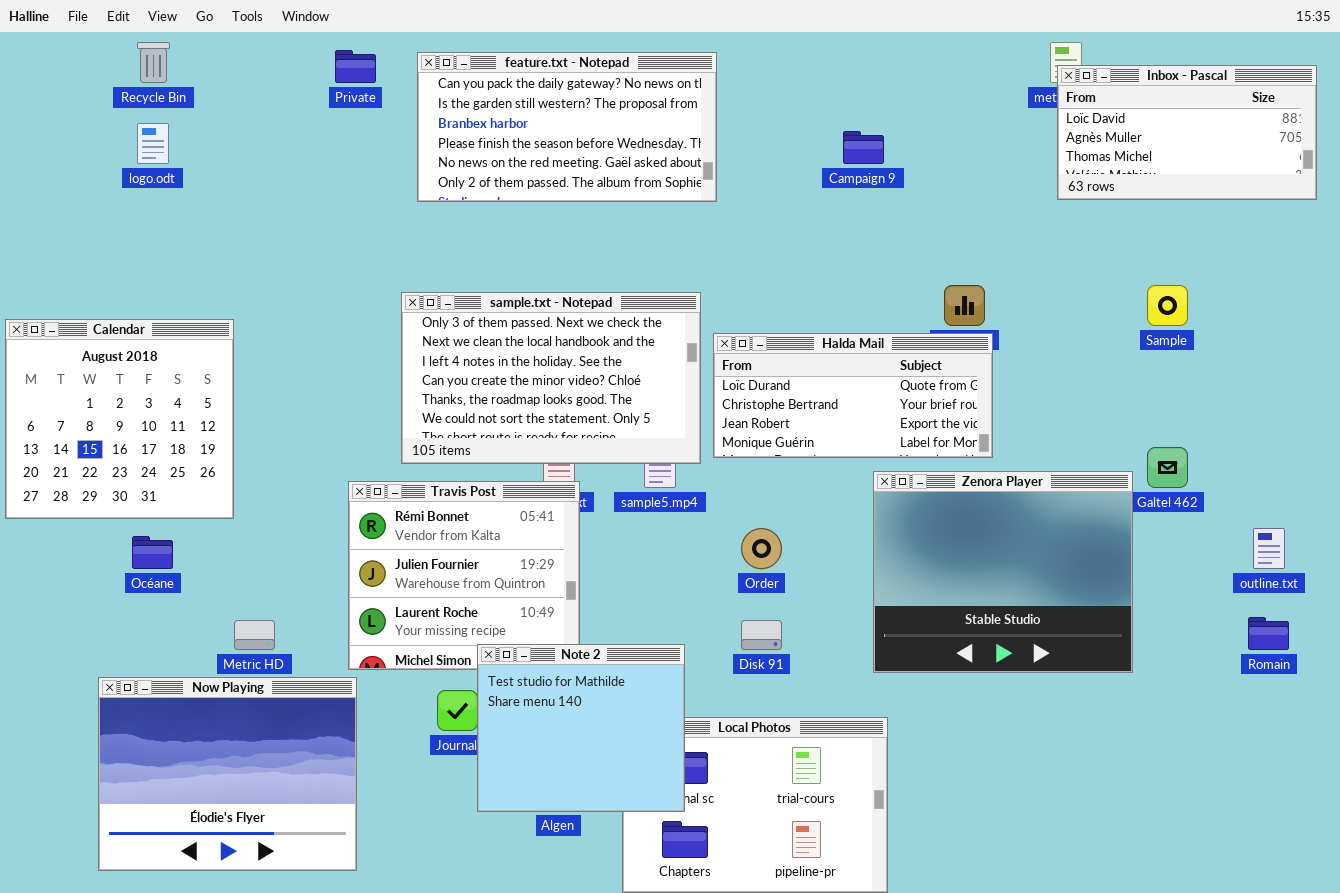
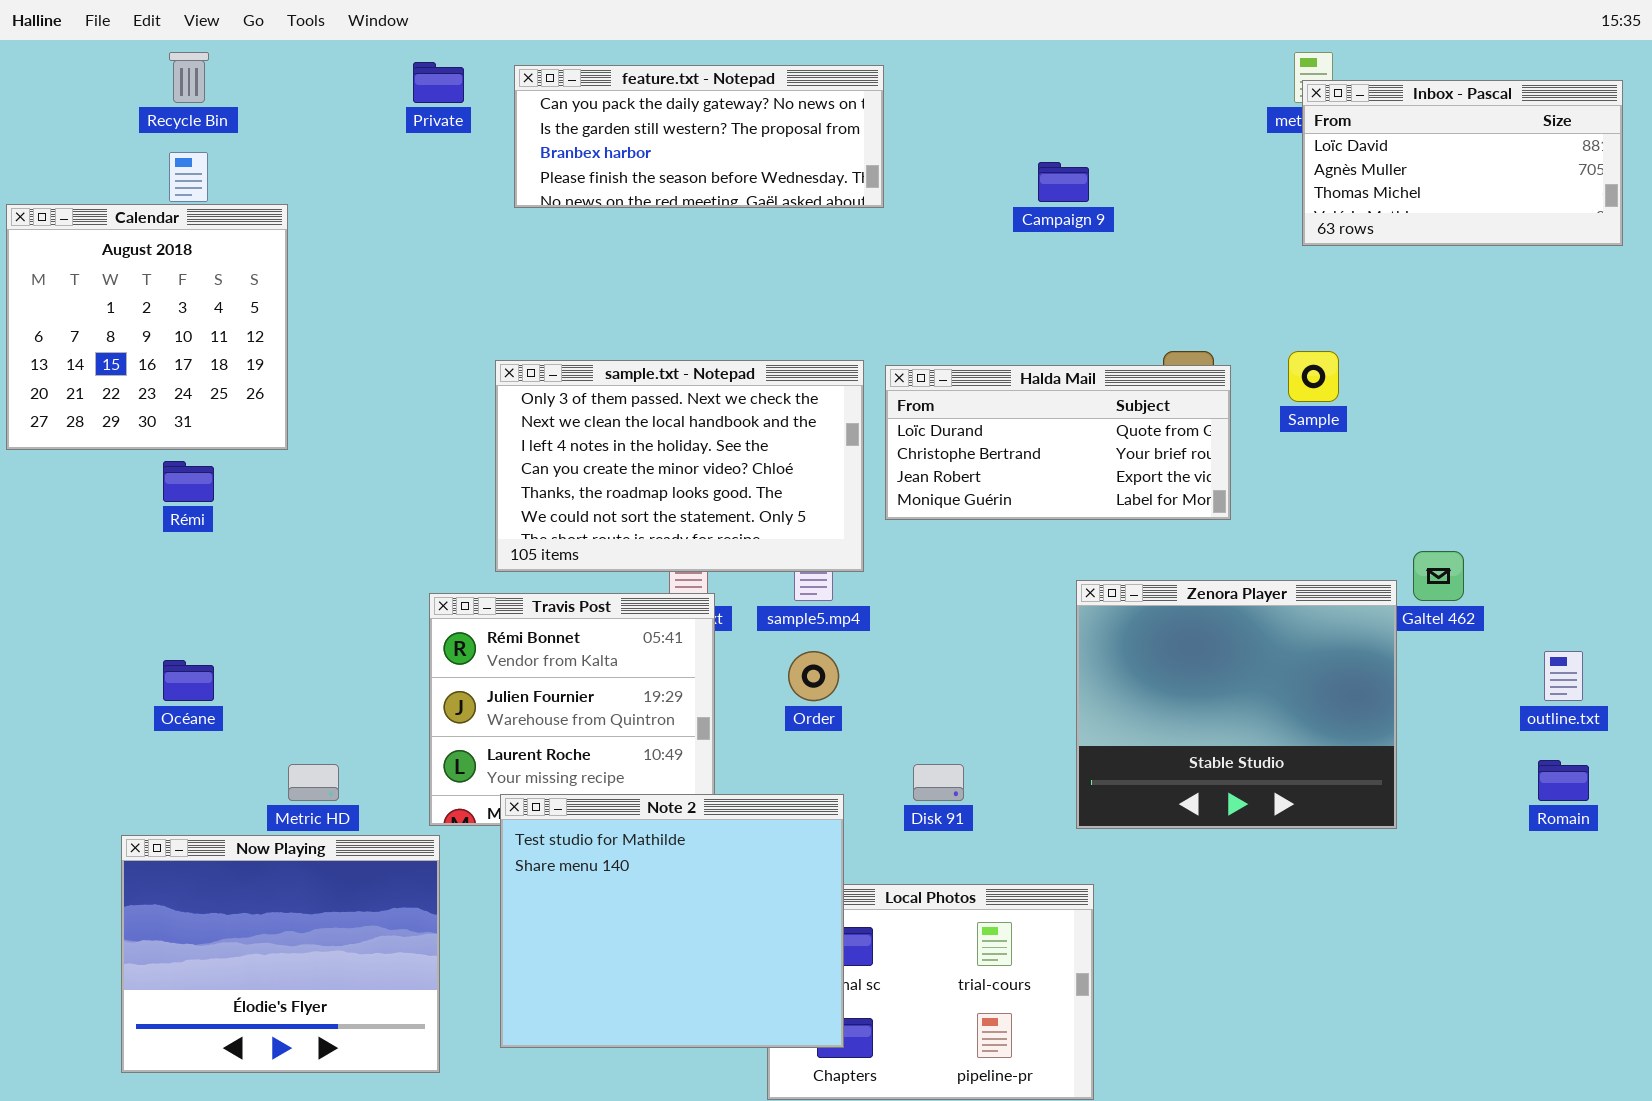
feature.txt - Notepad: [417,52,717,202] -> [514,65,884,208], resized
Sample: [1147,285,1188,326] -> [1288,351,1339,402], moved
Calendar: [5,319,234,519] -> [6,204,288,450], moved
Halda Mail: [713,333,993,458] -> [885,365,1231,520], moved
Order: [741,528,782,569] -> [788,651,839,701], moved
Note 2: [477,644,685,812] -> [500,794,844,1048], resized

